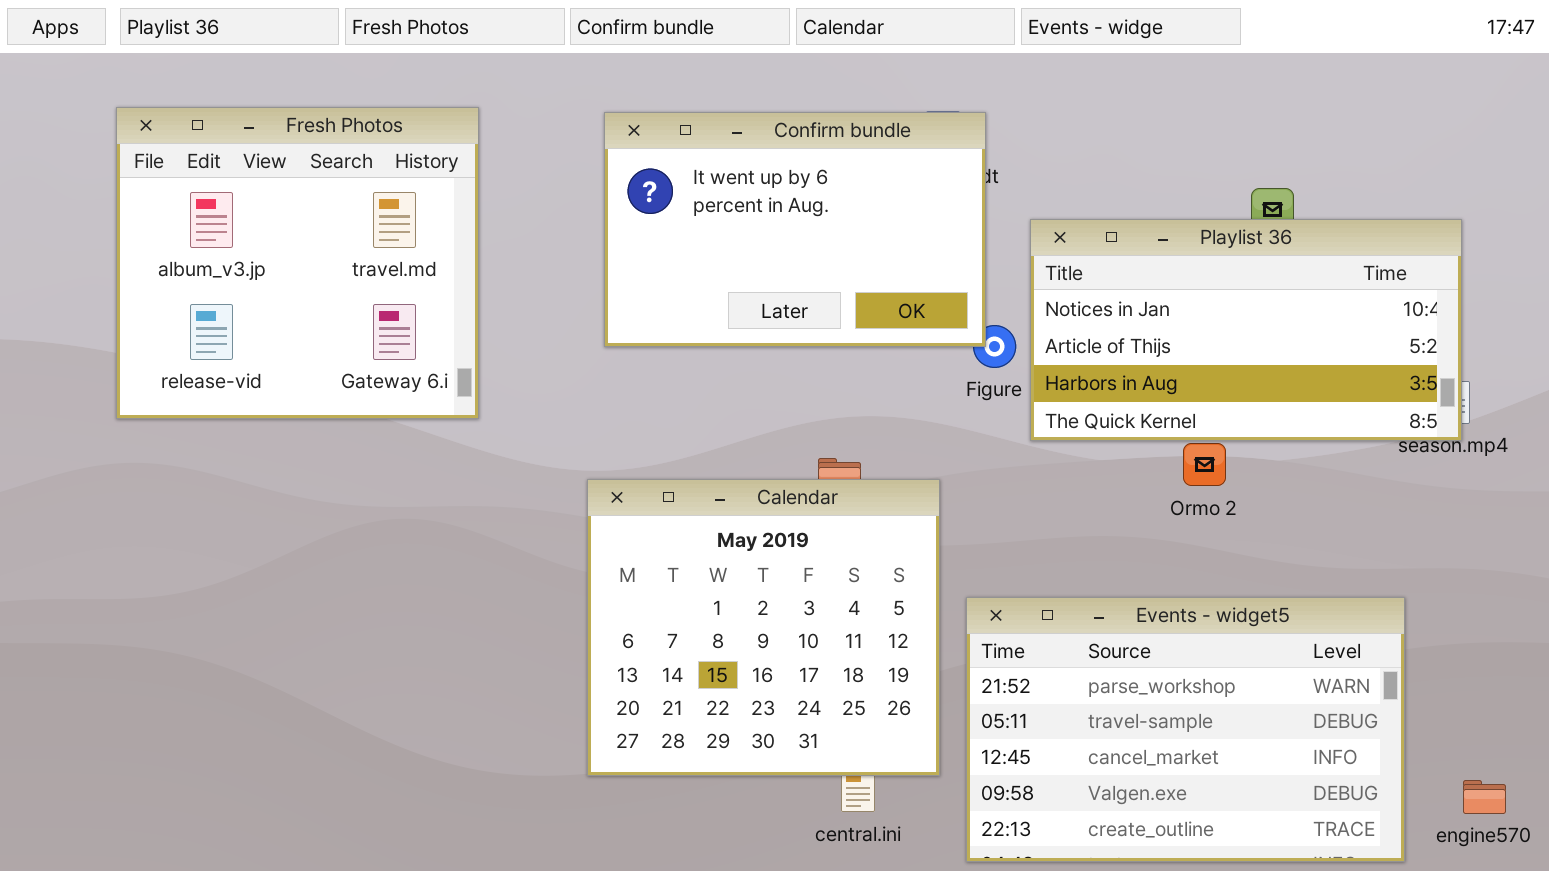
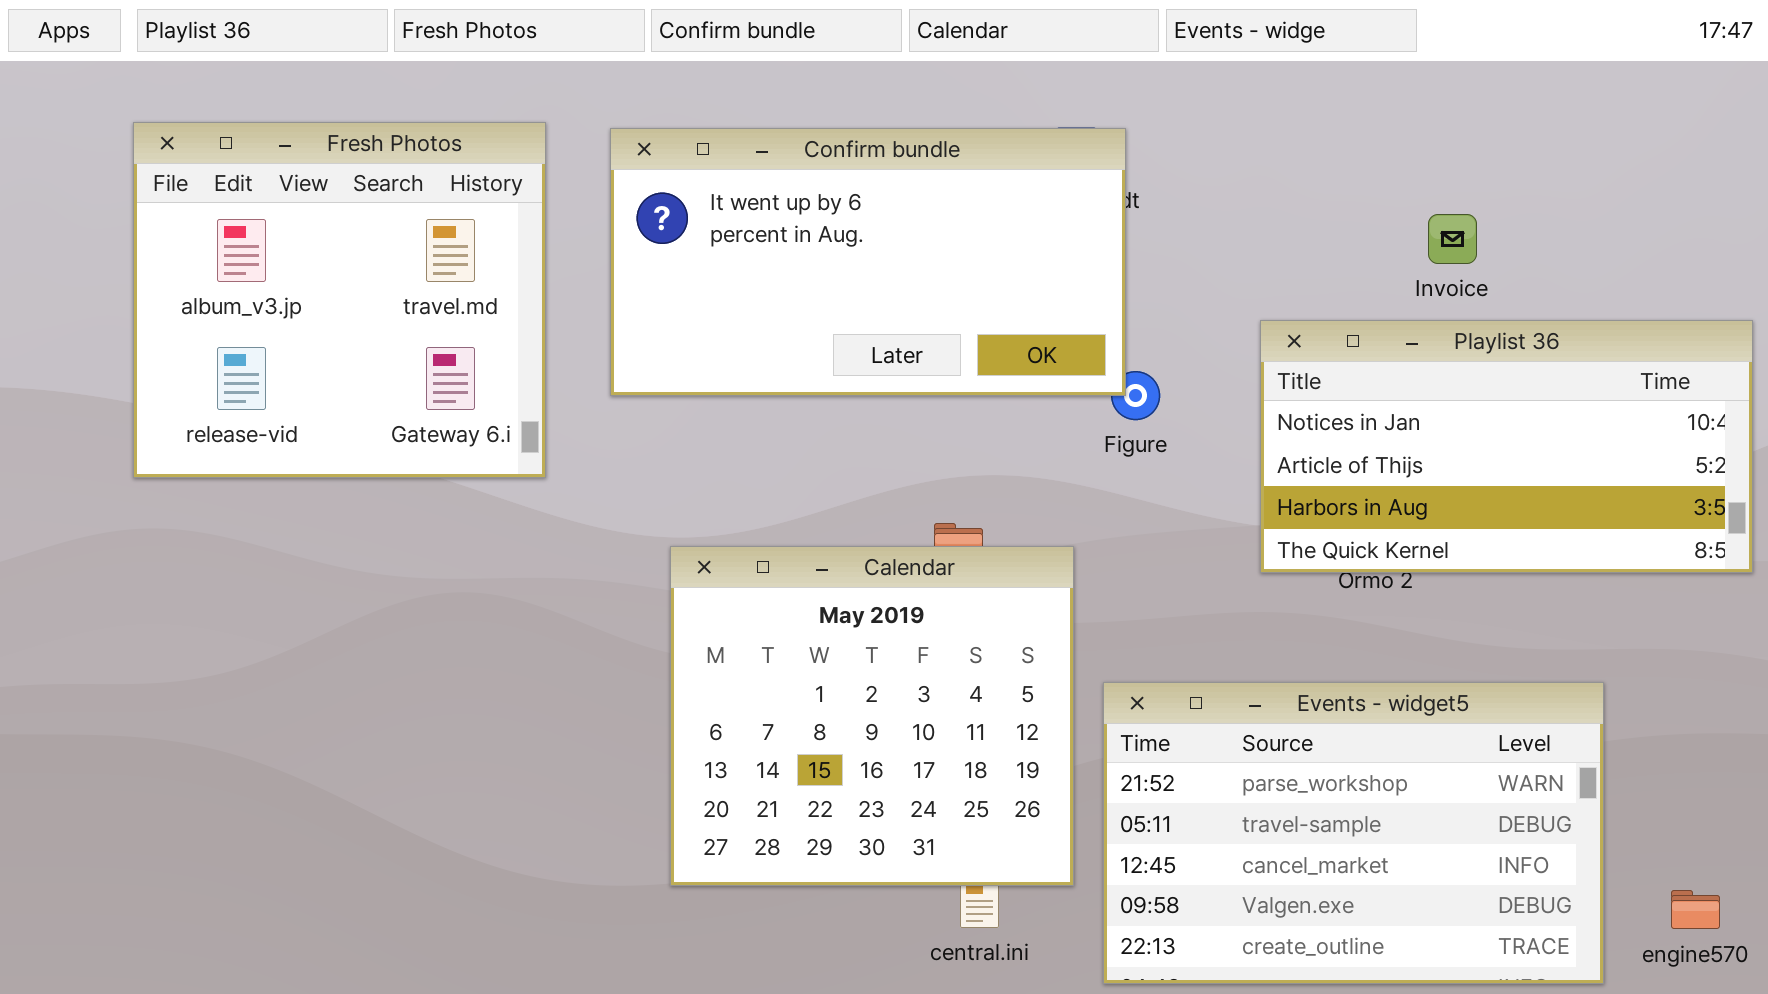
Confirm bundle: [604,112,986,347] -> [610,128,1126,396], resized
Playlist 36: [1030,219,1462,441] -> [1260,320,1753,573], moved

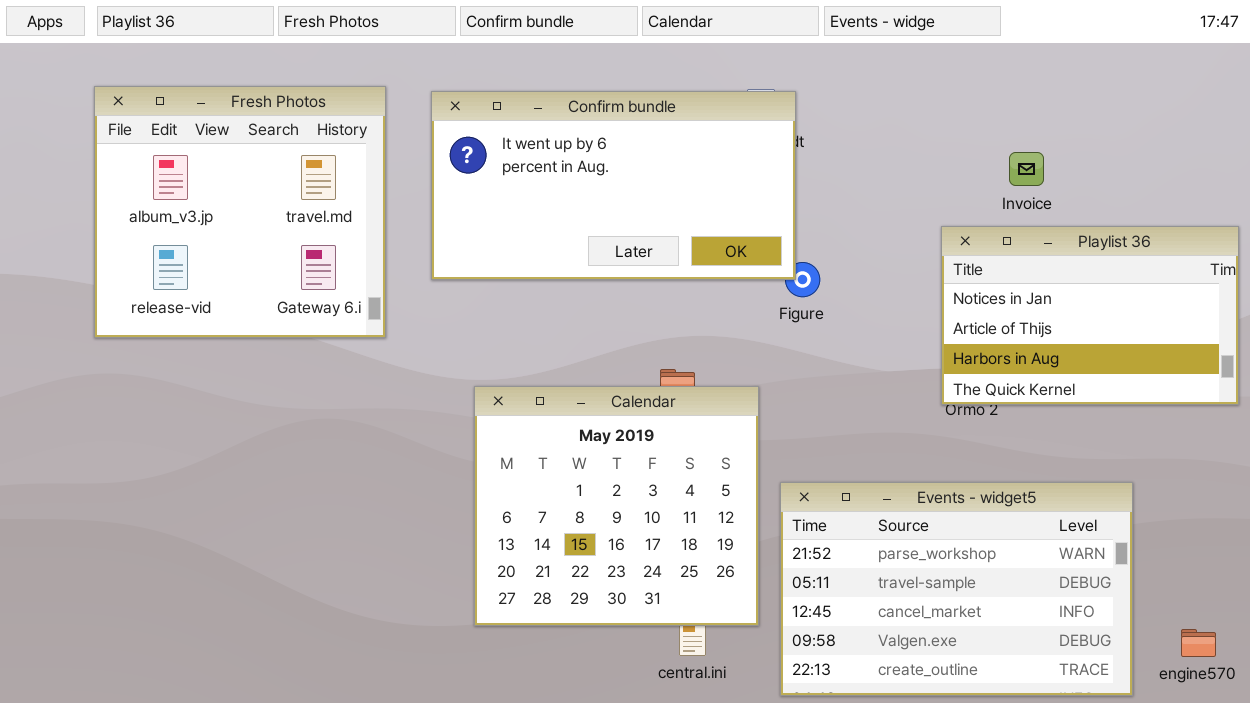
Playlist 36: [1260,320,1753,573] -> [941,226,1239,405], resized

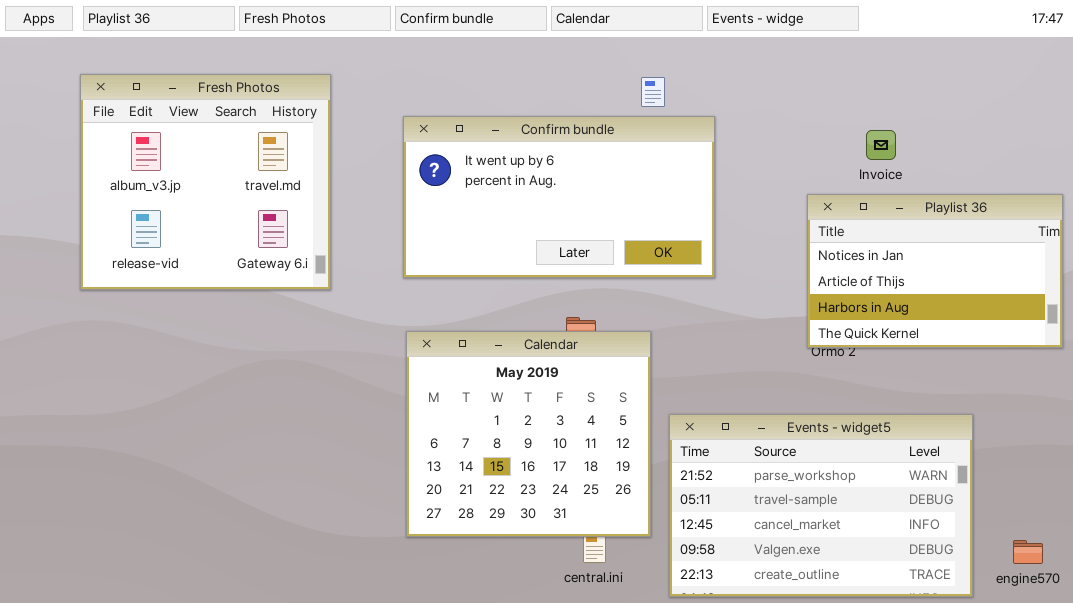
Confirm bundle: [431,91,796,280] -> [403,116,715,278], moved

